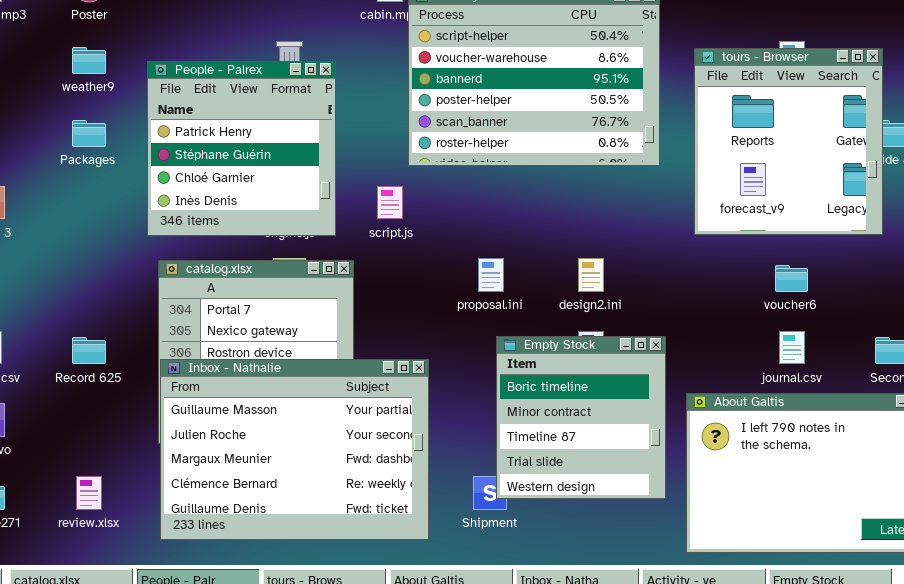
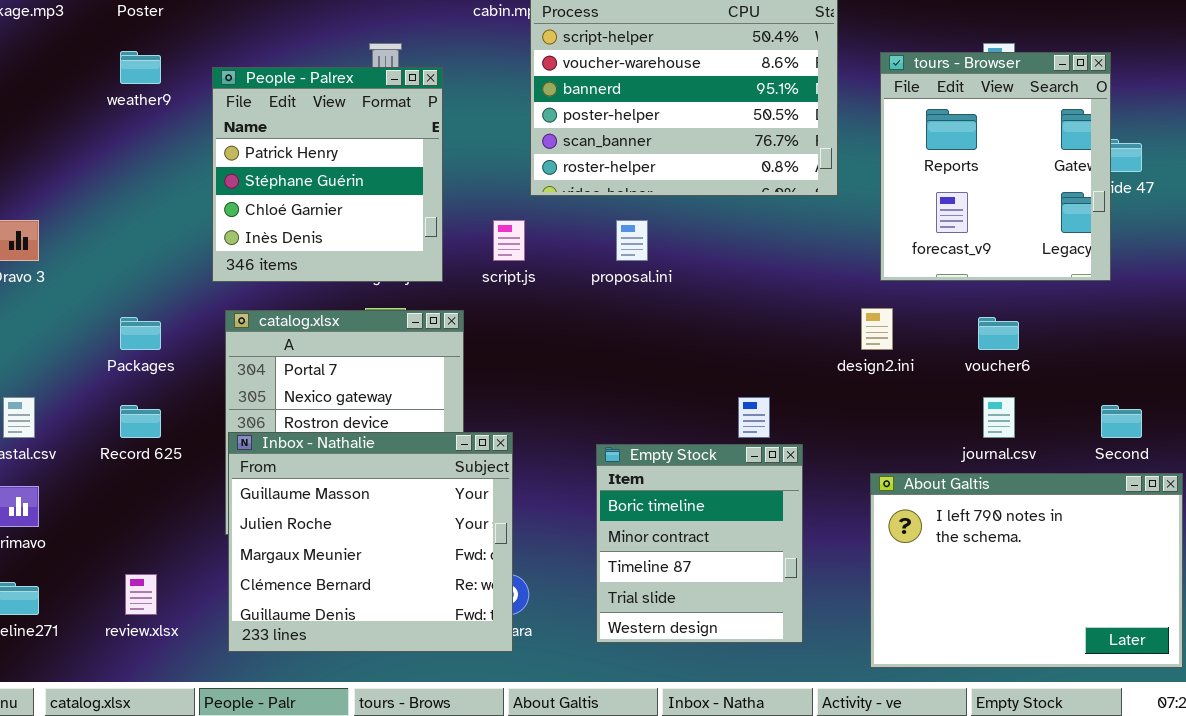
Packages: [72,120,106,147] -> [120,317,161,350], moved
proposal.ini: [478,258,504,292] -> [616,220,648,261], moved
design2.ini: [578,258,604,292] -> [861,308,893,350], moved
Empty Stock: [496,336,666,499] -> [596,444,803,643], moved
Inbox - Nathalie: [160,359,429,540] -> [228,432,513,652], resized

